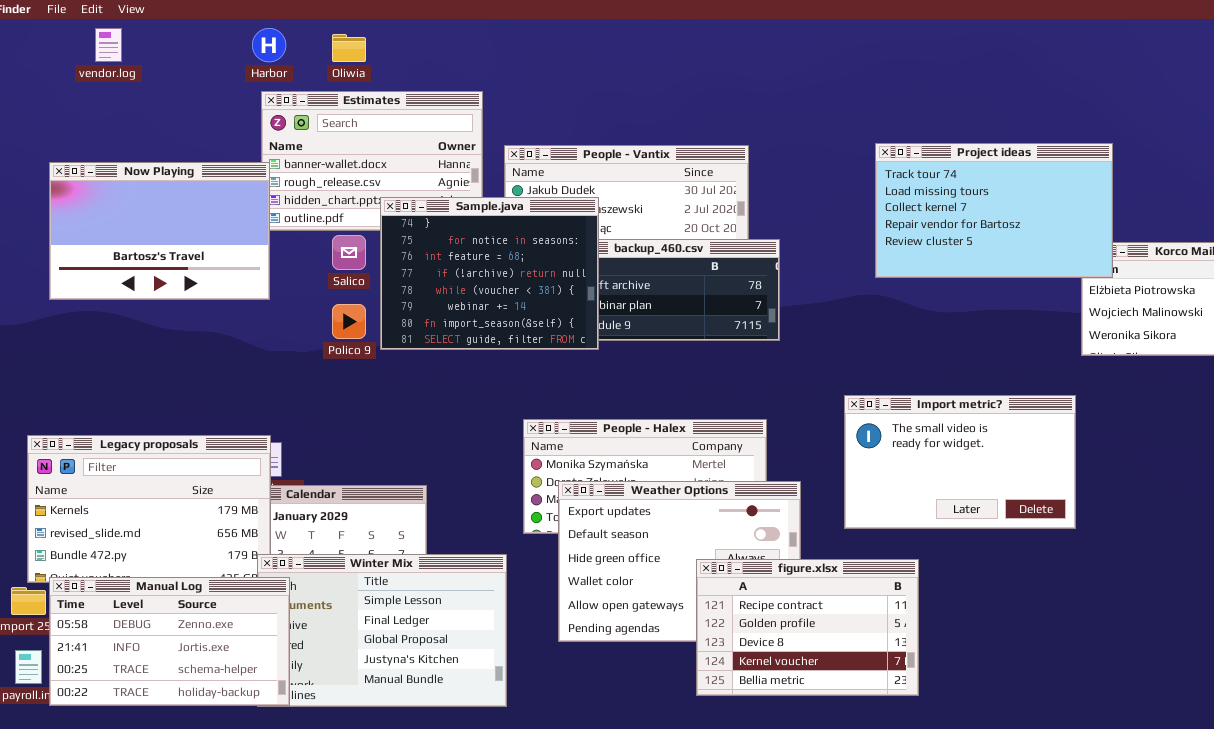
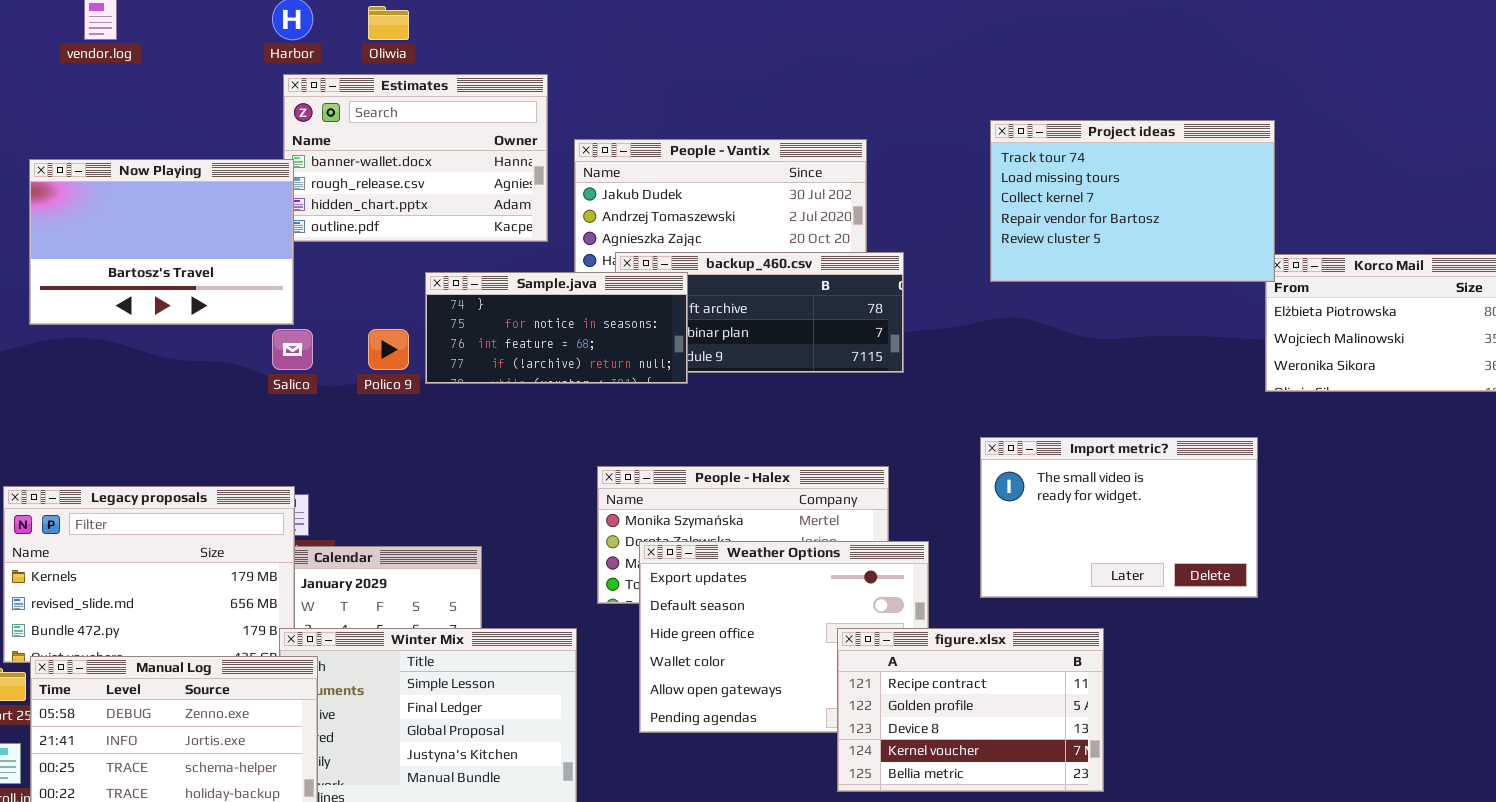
Project ideas: [875,143,1113,278] -> [990,120,1275,282], moved
Sample.java: [380,197,599,350] -> [425,272,688,384], resized
Salico: [332,235,366,270] -> [272,329,313,370], moved
figure.xlsx: [696,559,919,696] -> [837,628,1104,792], moved

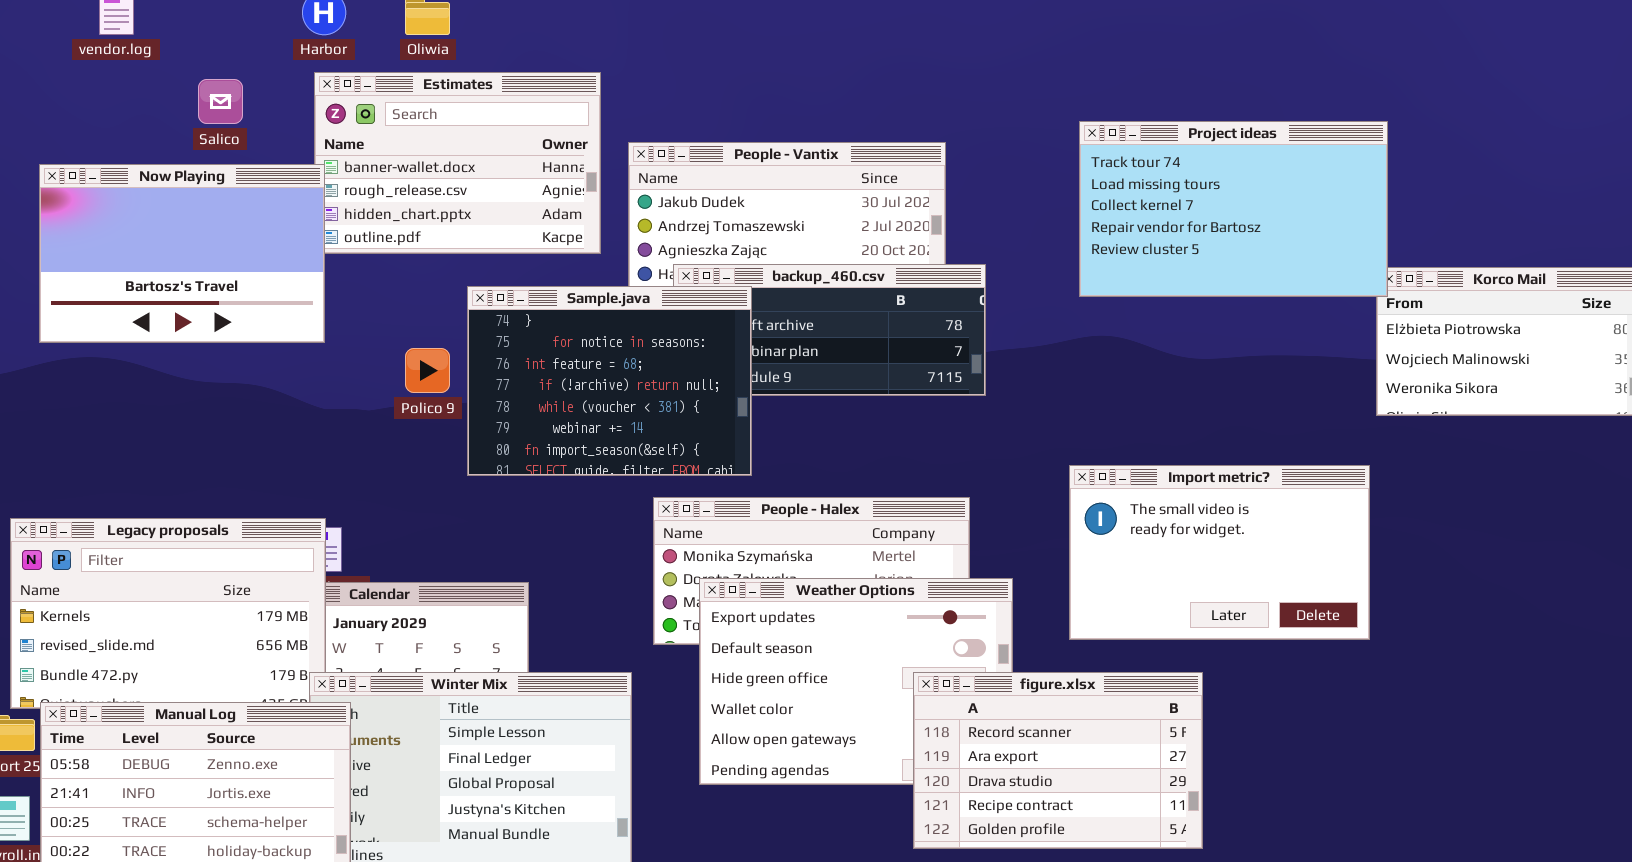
Sample.java: [425,272,688,384] -> [467,286,752,476], resized
Salico: [272,329,313,370] -> [198,79,243,124], moved
figure.xlsx: [837,628,1104,792] -> [913,672,1203,849], scrolled up 3 rows

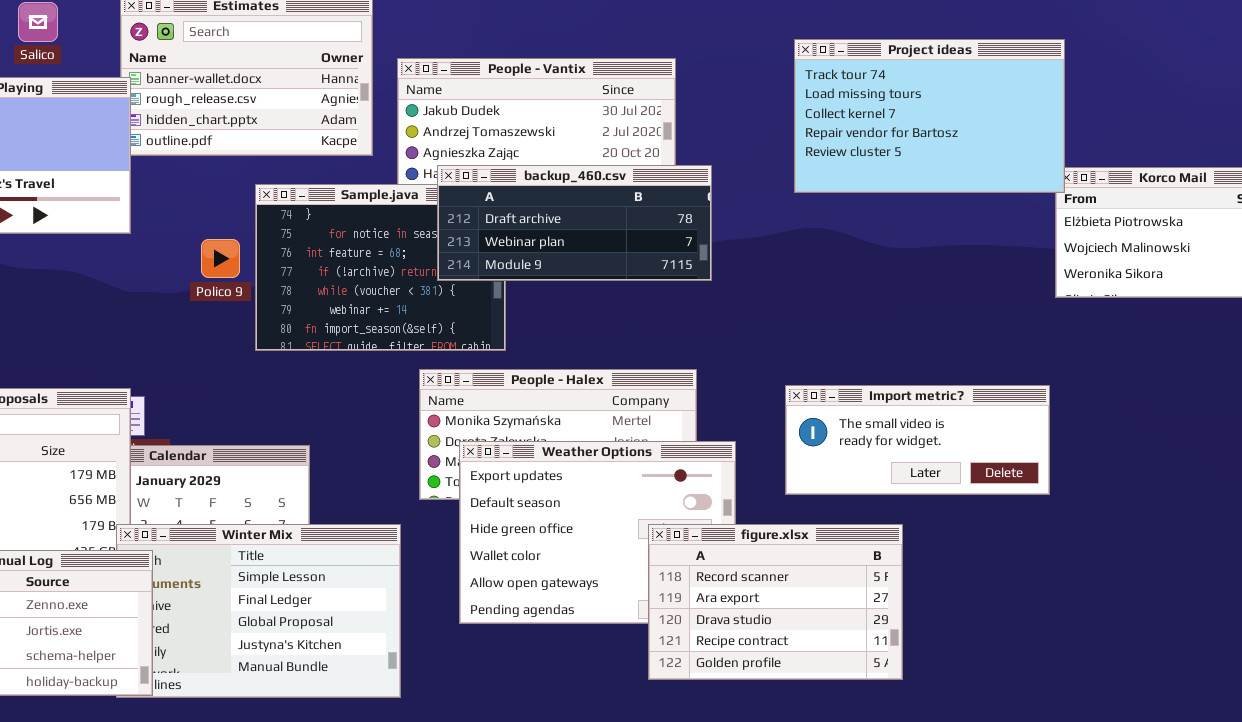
backup_460.csv: [673,264,986,396] -> [437,165,712,281], raised
Import metric?: [1069,465,1370,640] -> [785,385,1050,495], resized

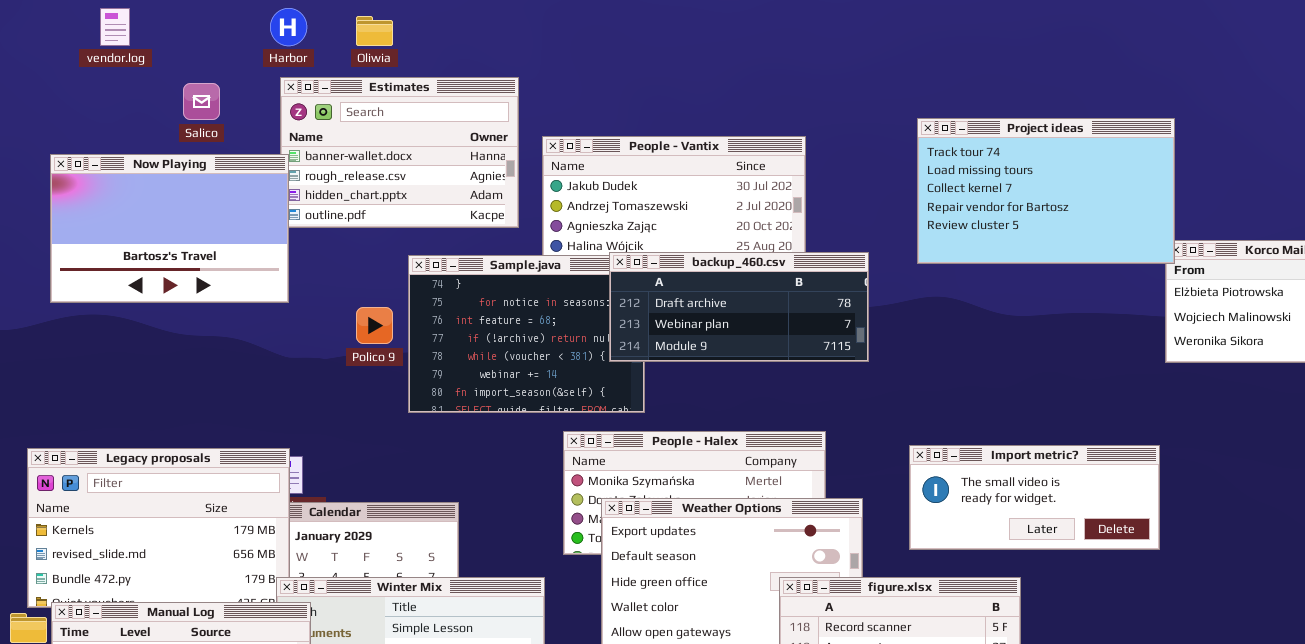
backup_460.csv: [437,165,712,281] -> [609,252,869,362], moved

